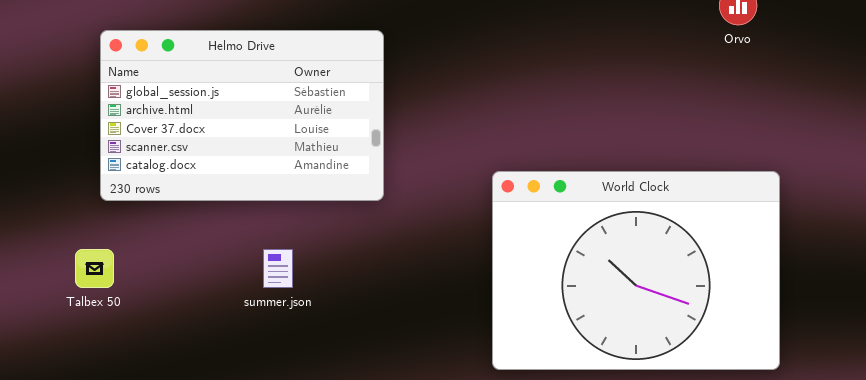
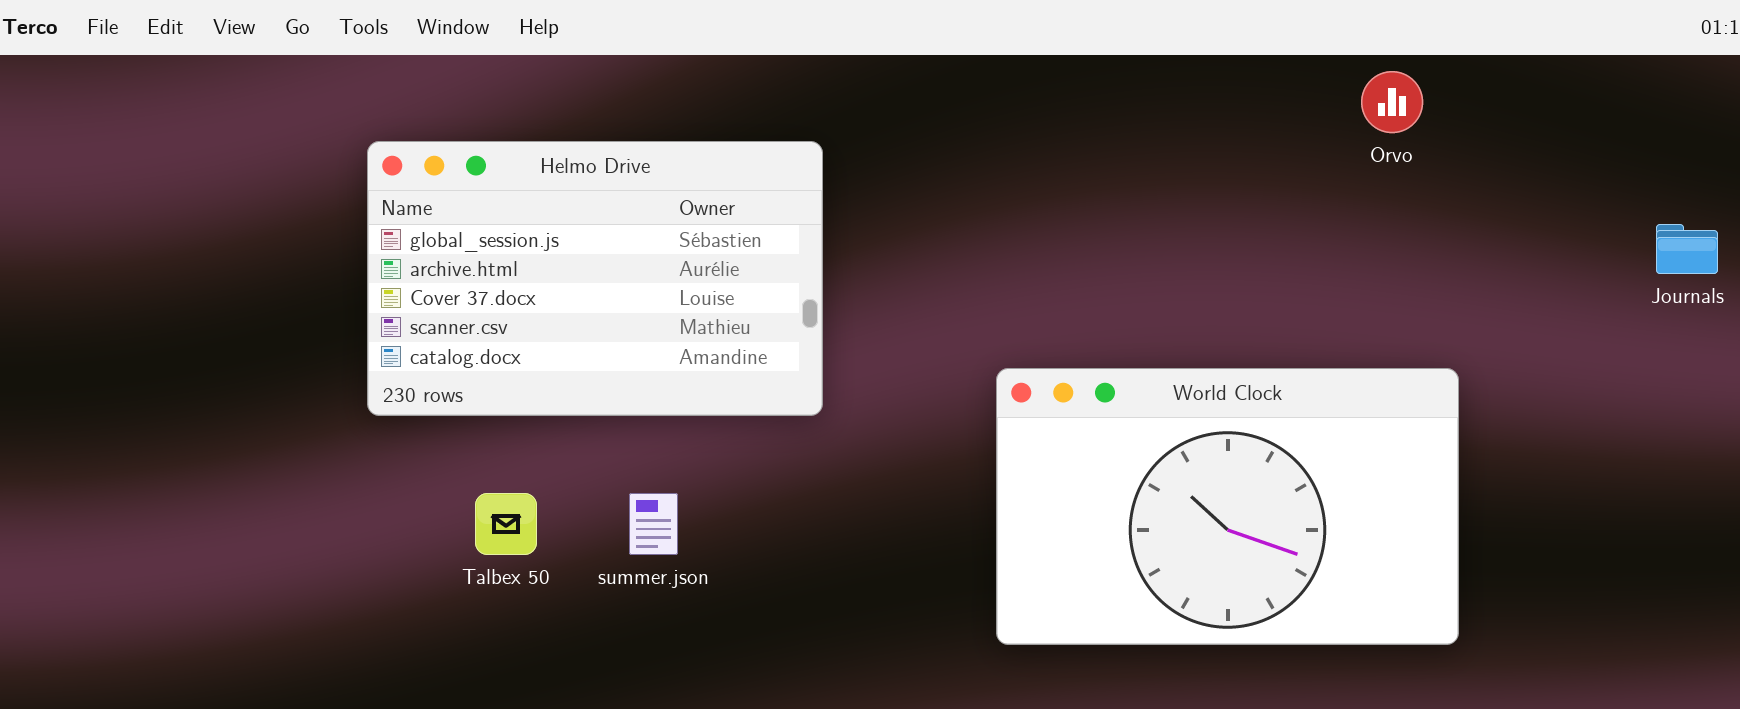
World Clock: [492,171,780,370] -> [996,368,1459,645], resized
Talbex 50: [75,249,114,288] -> [475,493,537,555], moved

